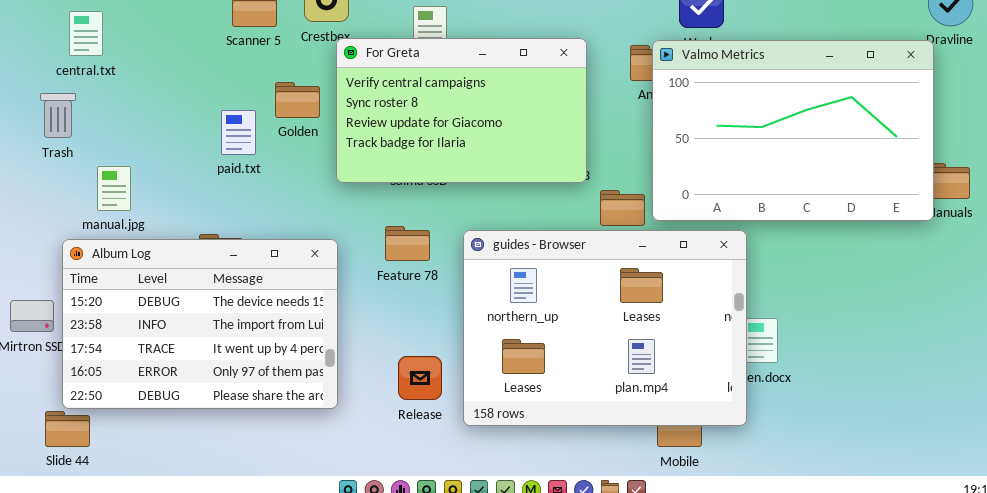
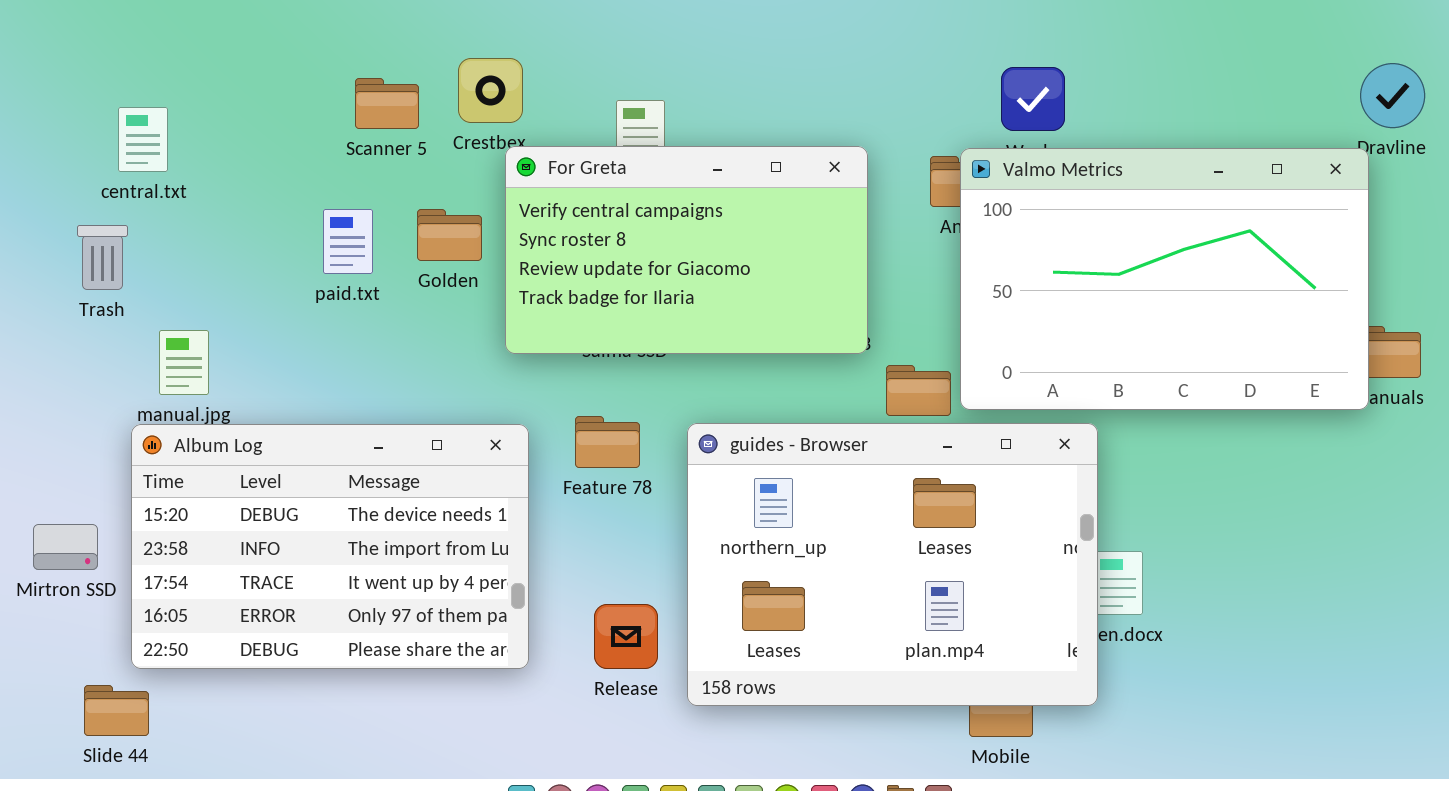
paid.txt: [221,110,256,155] -> [323,209,373,274], moved
Album Log: [62,239,338,409] -> [131,424,529,669], moved

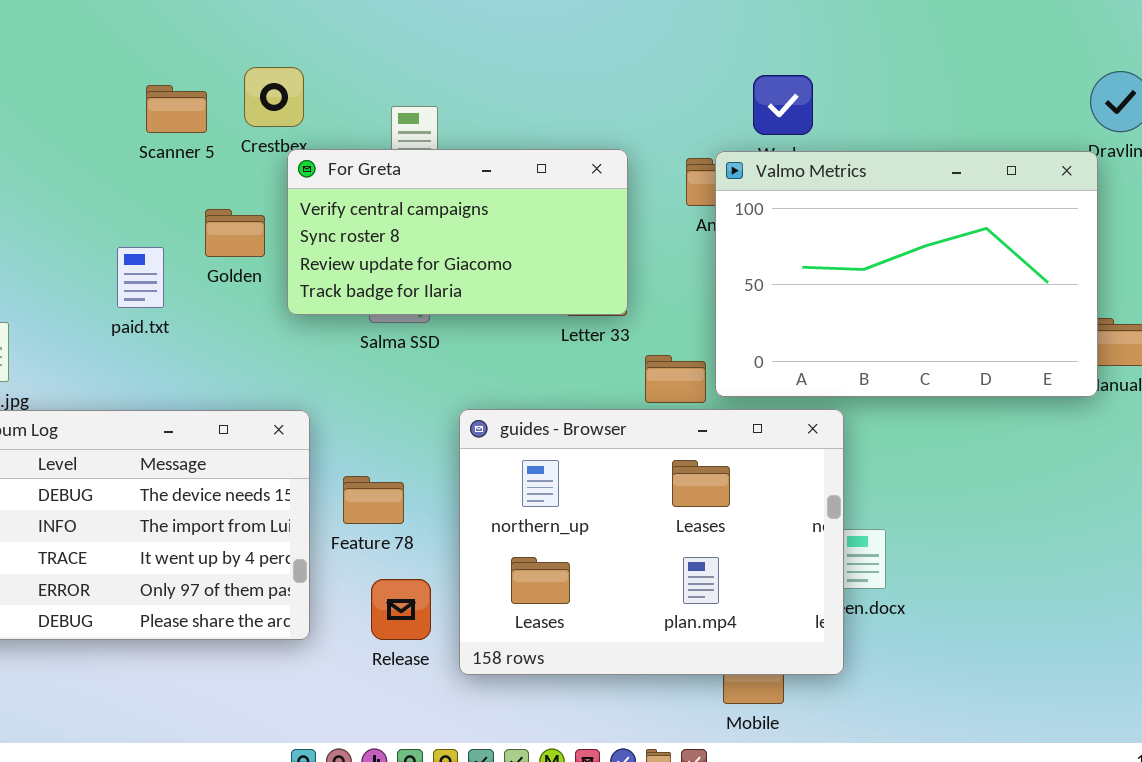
For Greta: [505,146,868,354] -> [287,149,628,315], resized
paid.txt: [323,209,373,274] -> [117,247,164,308], moved
Feature 78: [575,416,640,468] -> [343,476,404,524], moved

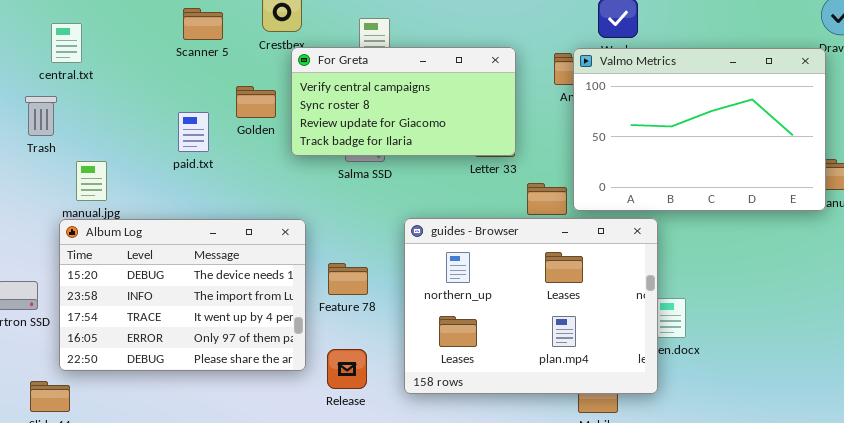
Scanner 5: [146,85,207,133] -> [183,8,223,40], moved
Release: [371,579,431,640] -> [327,349,367,389], moved

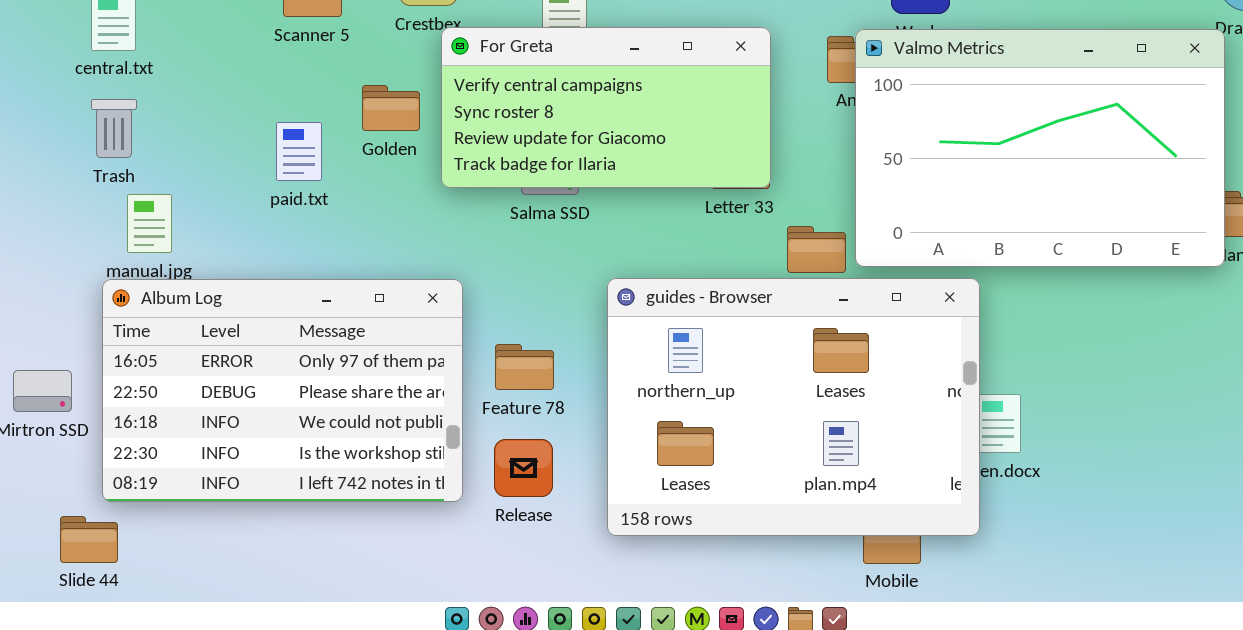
Trash: [25,96,57,136] -> [91,99,137,158], moved
Album Log: [59,219,306,371] -> [102,279,463,502], scrolled down 3 rows
Release: [327,349,367,389] -> [494,439,553,497], moved

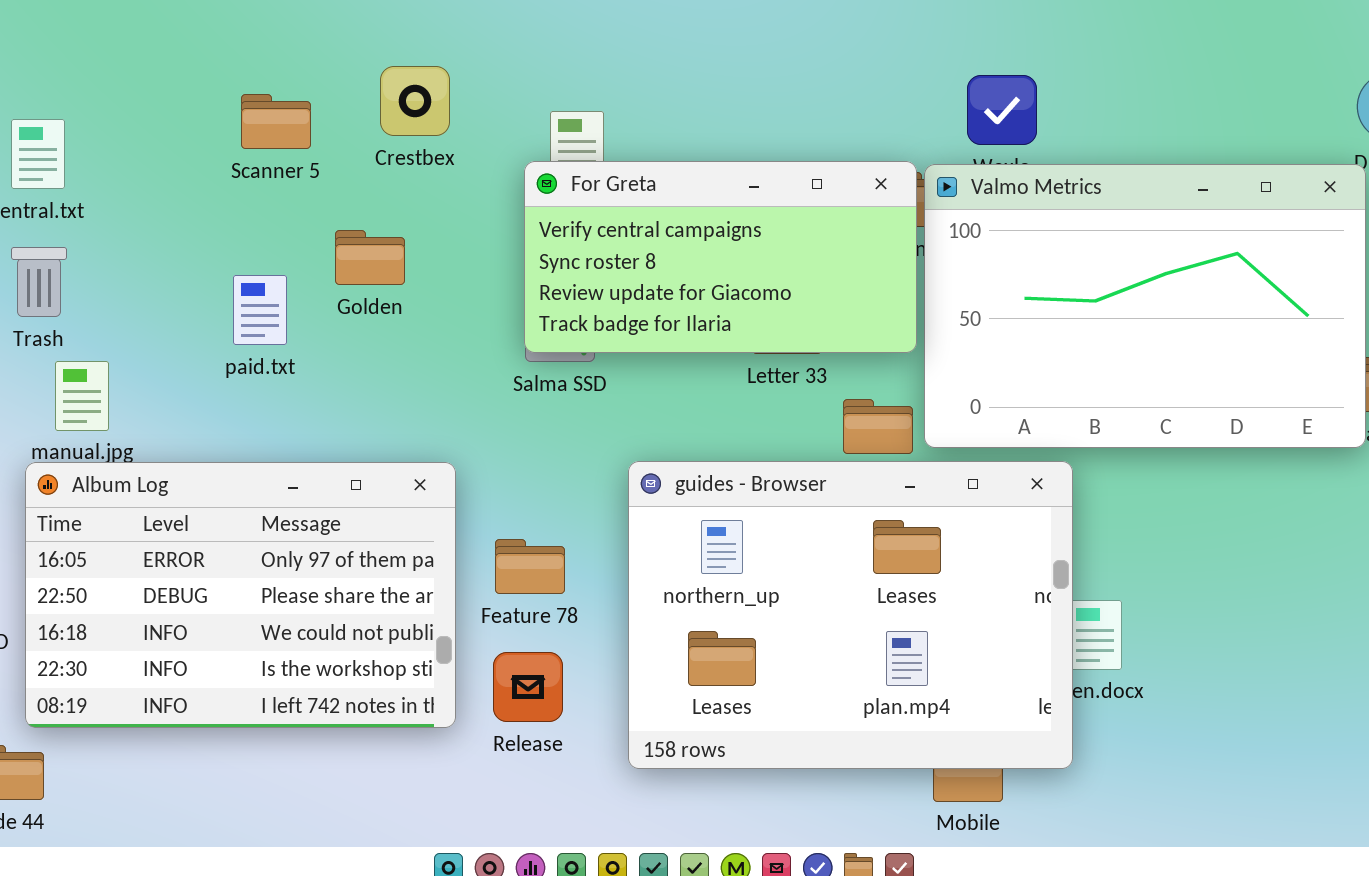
For Greta: [441,27,771,188] -> [524,161,917,353], moved

